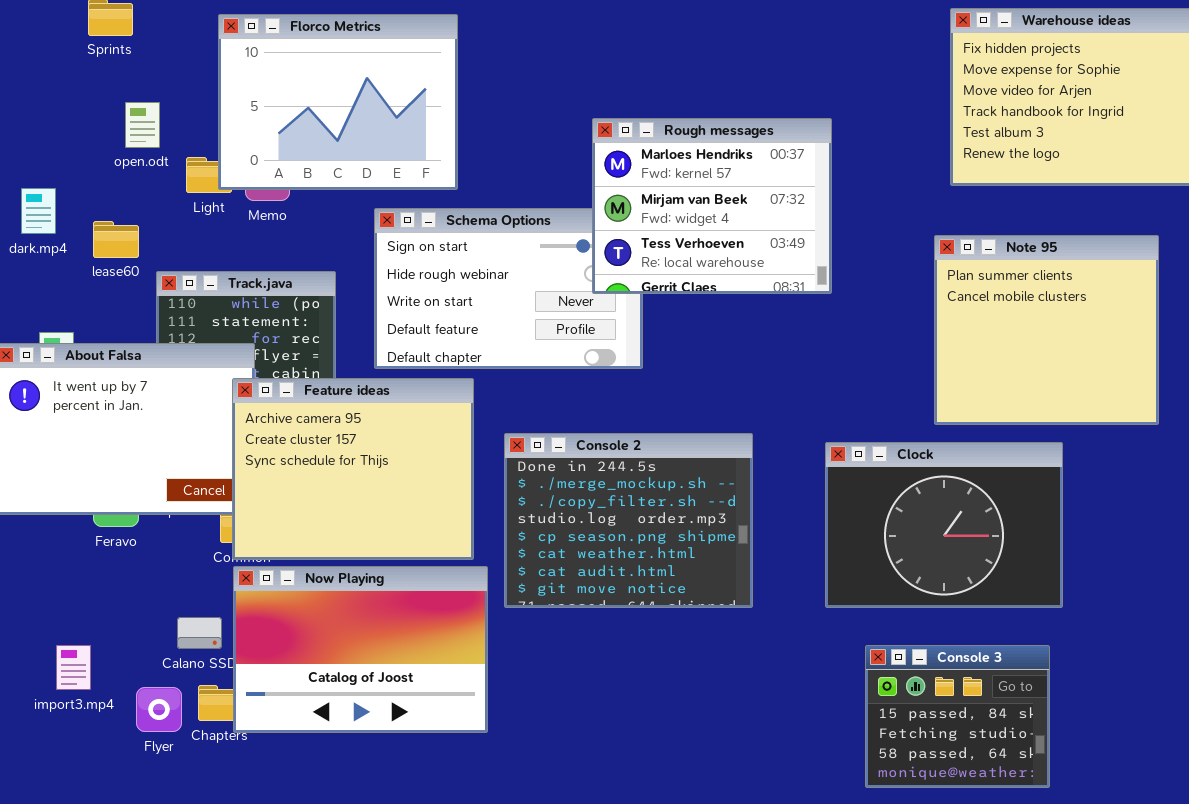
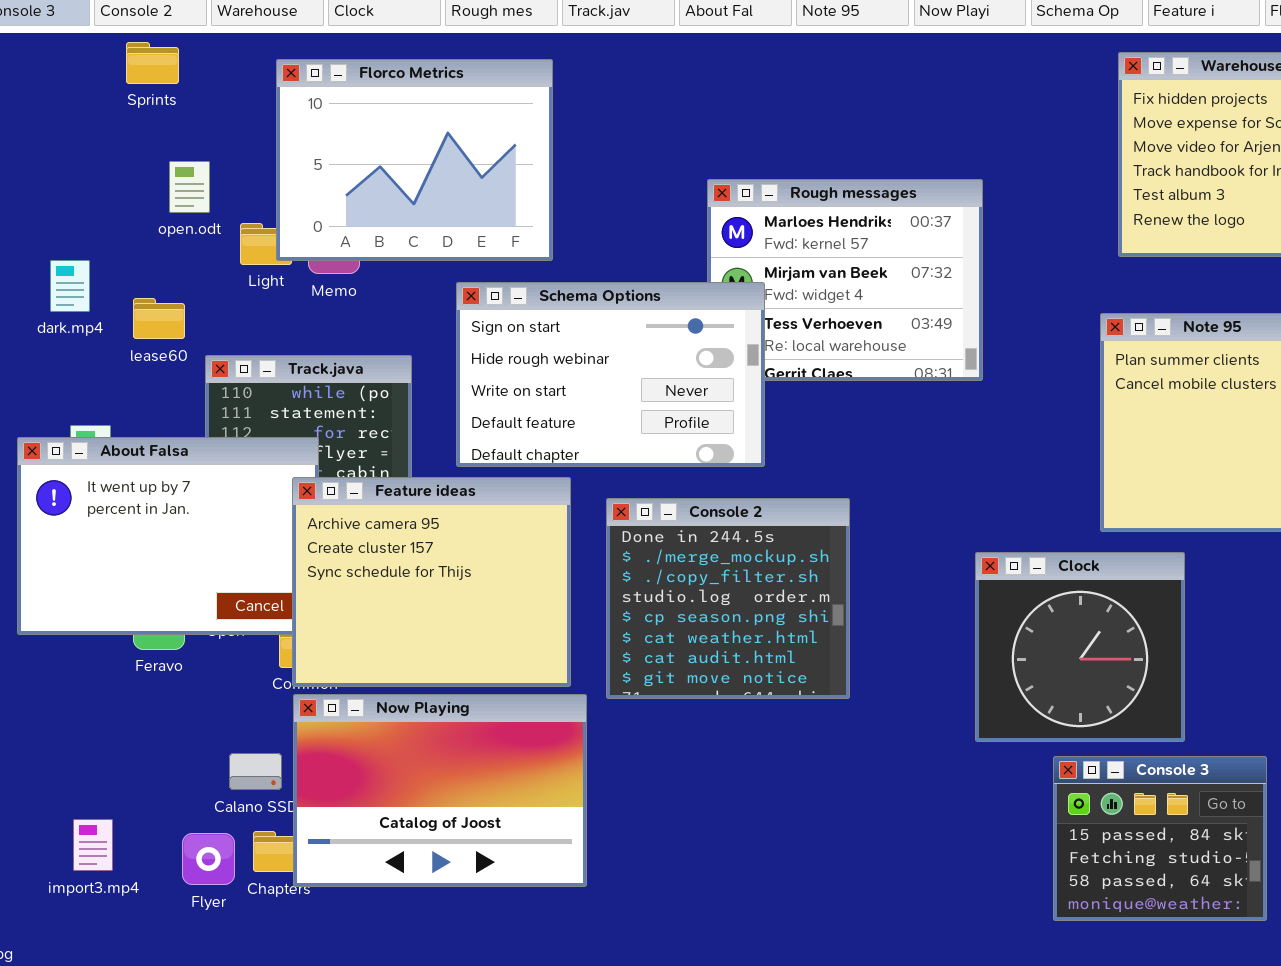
Schema Options: [374,208,643,369] -> [456,282,765,467], raised
Console 2: [504,433,753,608] -> [606,498,850,699], moved, resized
Clock: [825,442,1063,608] -> [975,552,1185,742], resized
import3.mp4: [56,645,91,690] -> [73,819,113,871], moved
Console 3: [865,645,1050,788] -> [1053,756,1267,921], moved

